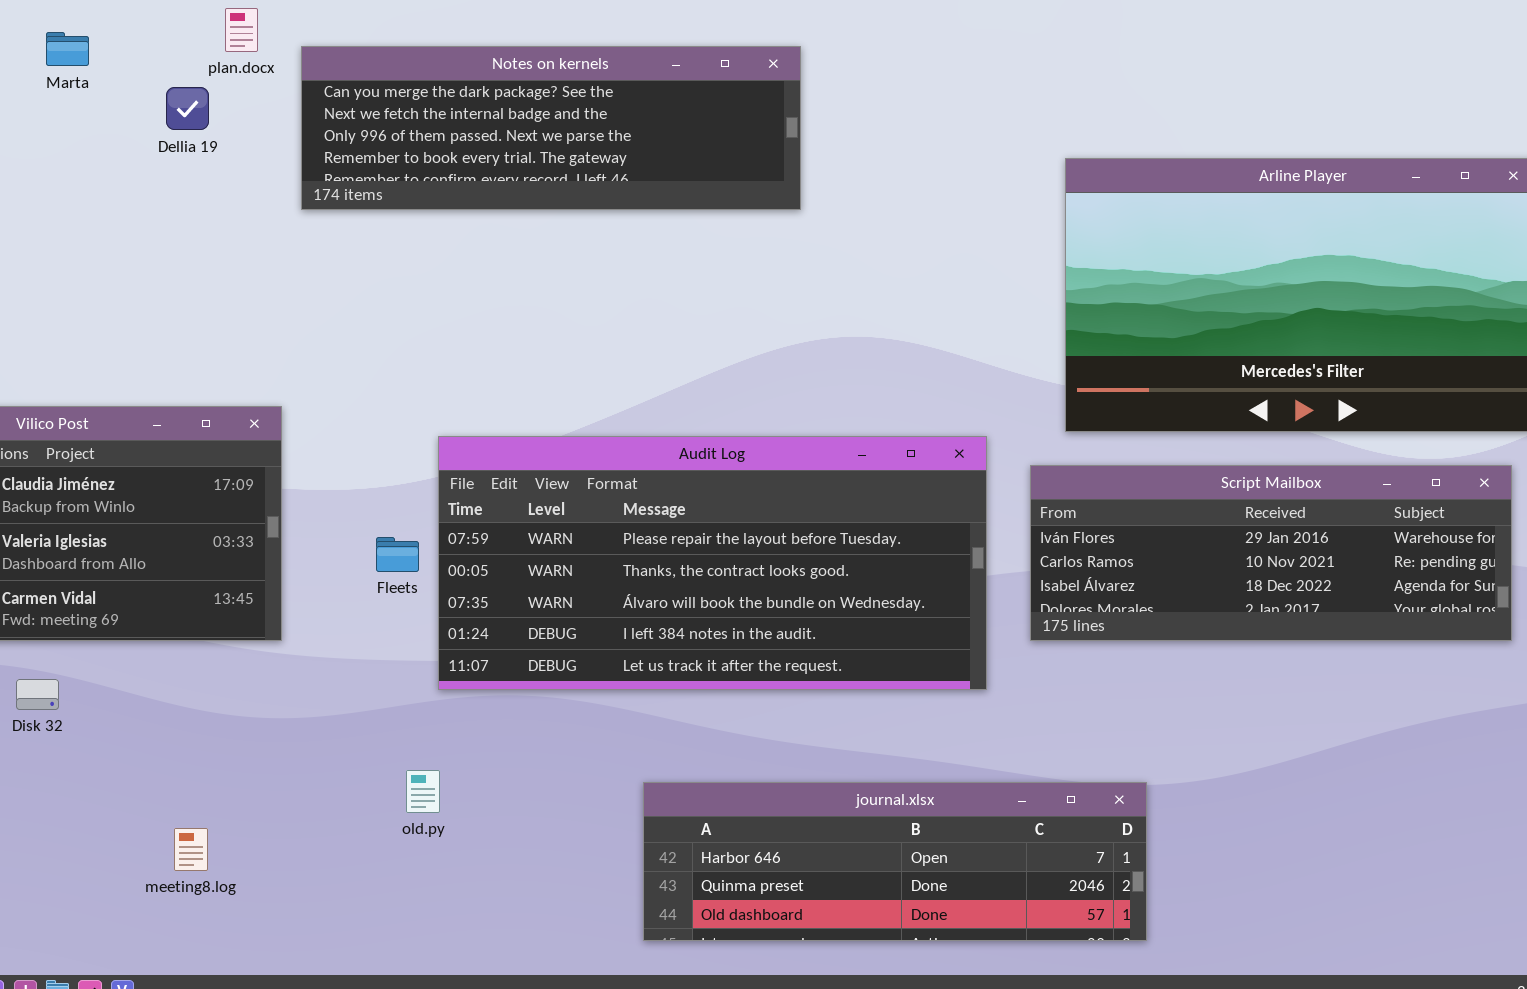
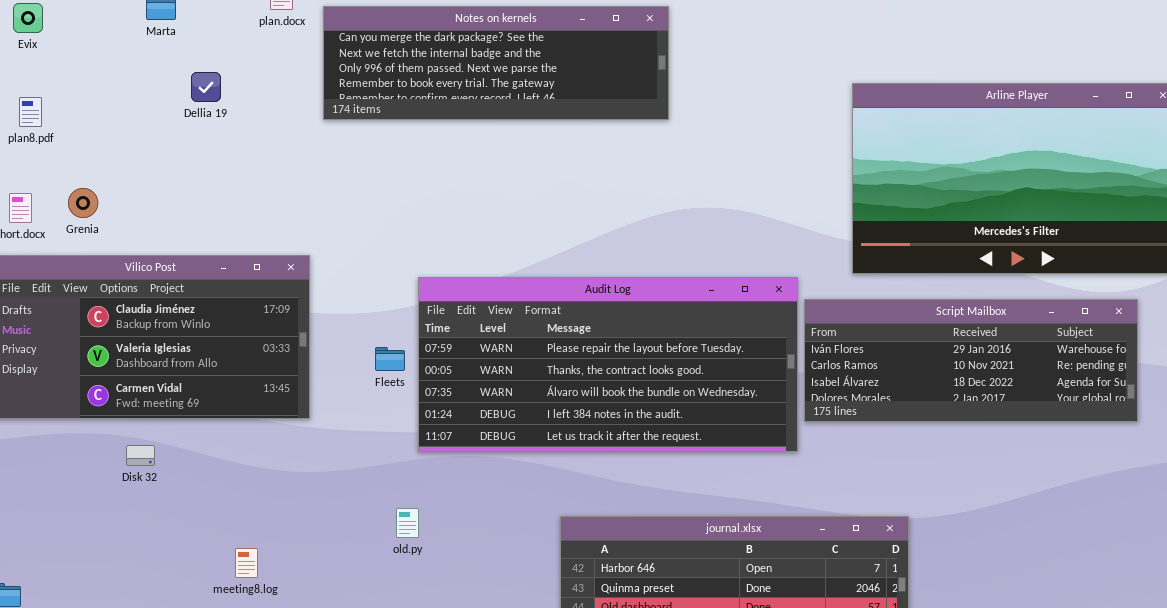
Dellia 19: [166,87,209,130] -> [191,72,221,102], moved
Script Mailbox: [1030,465,1512,641] -> [804,299,1138,422], moved

